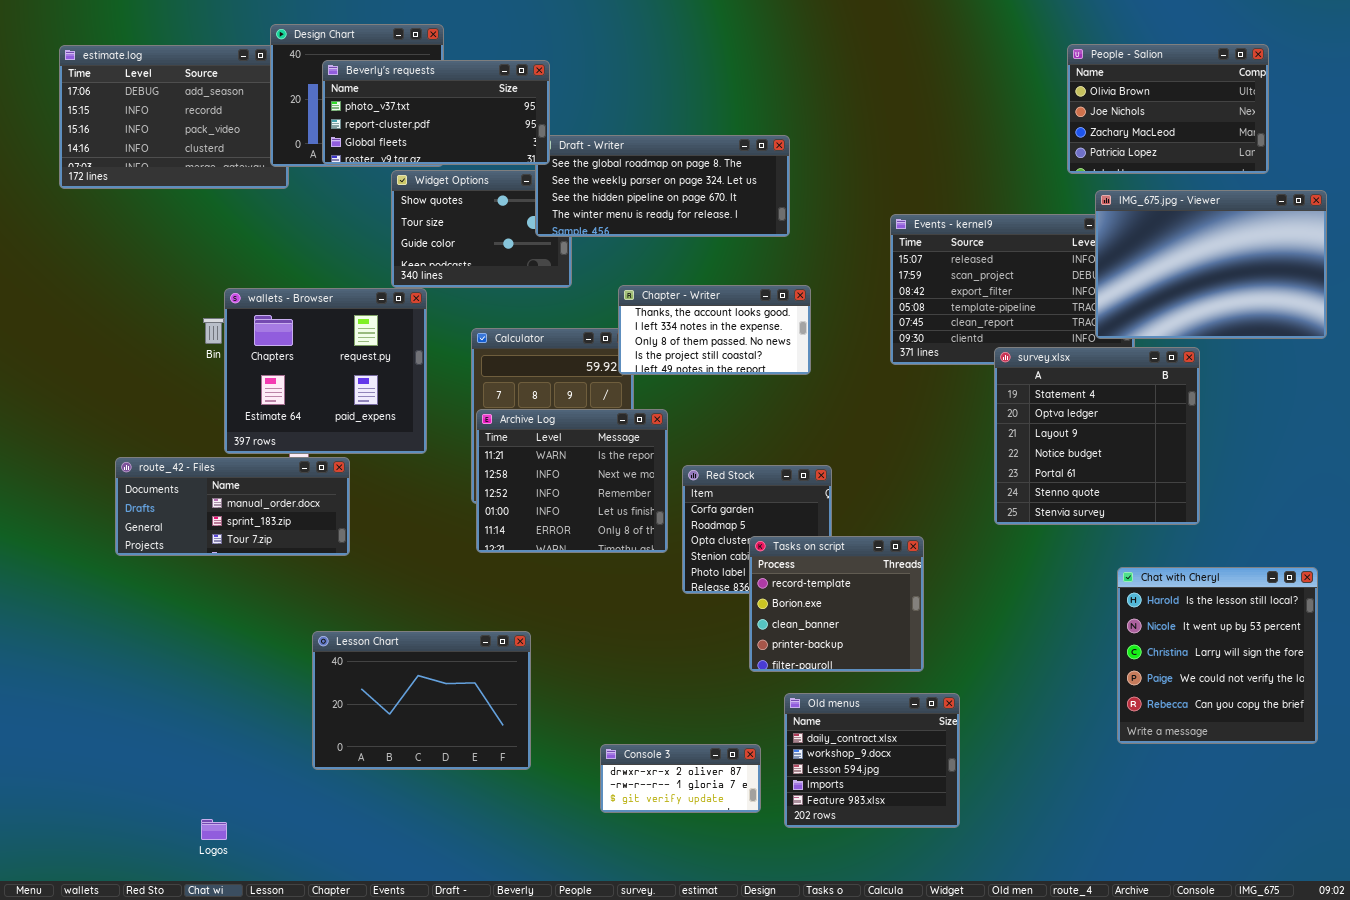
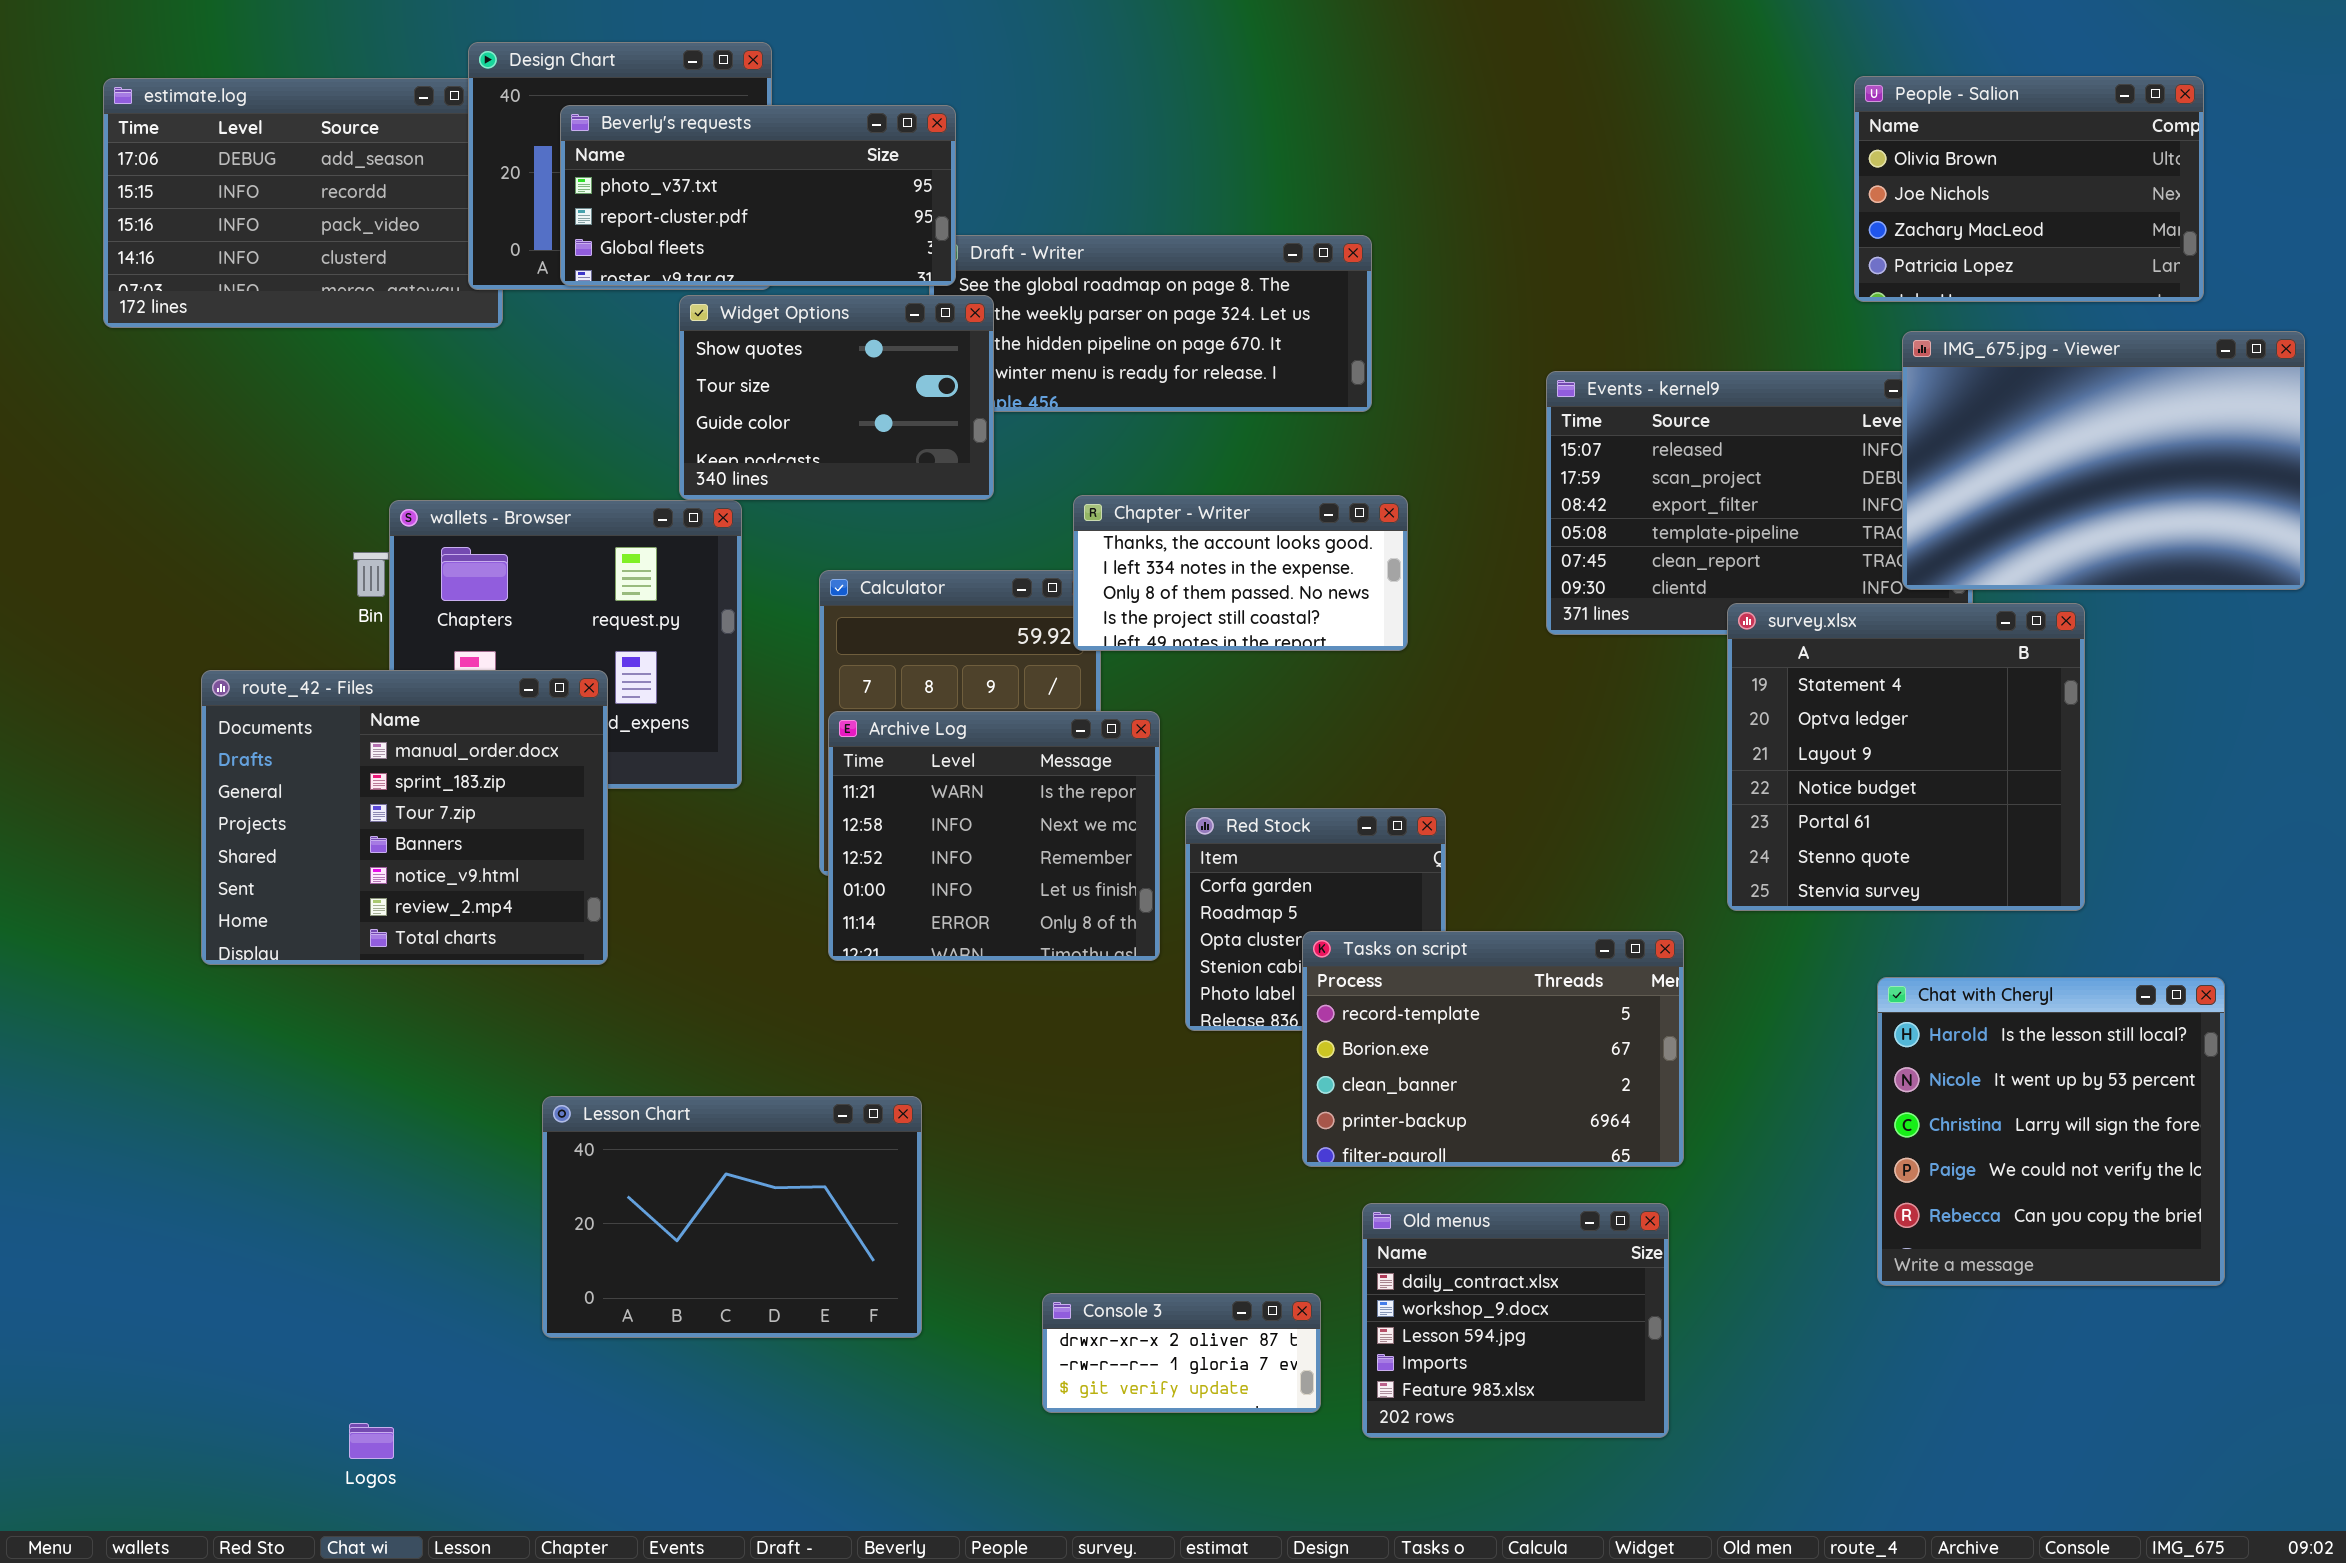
Widget Options: [391,170,572,288] -> [679,295,994,500], raised
route_42 - Files: [115,457,350,556] -> [201,670,608,965], resized
Tasks on script: [749,536,924,672] -> [1302,931,1684,1167], resized
Chat with Cheryl: [1117,567,1318,744] -> [1877,977,2225,1286], moved

